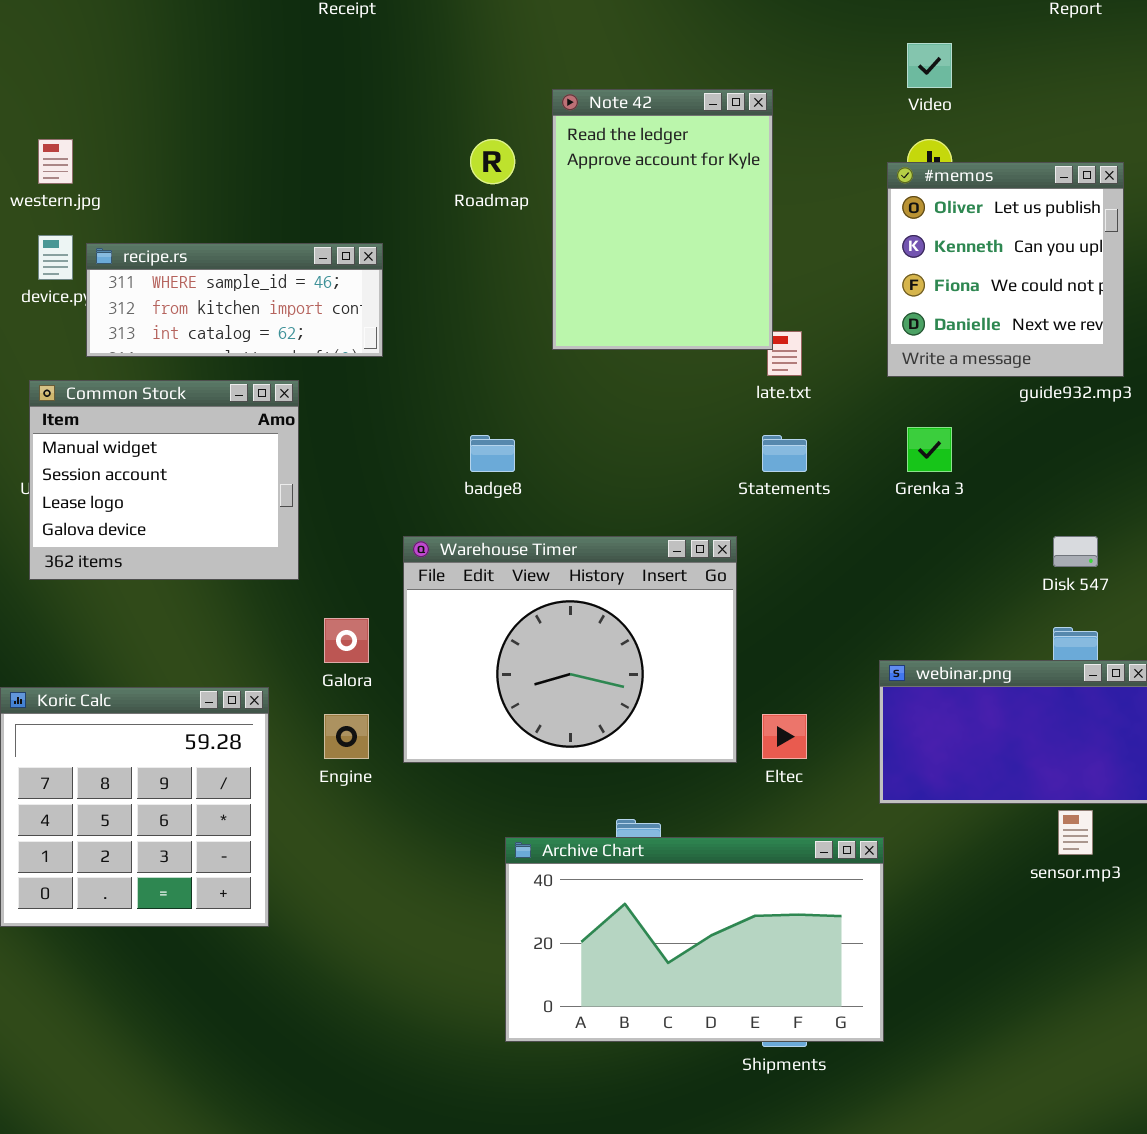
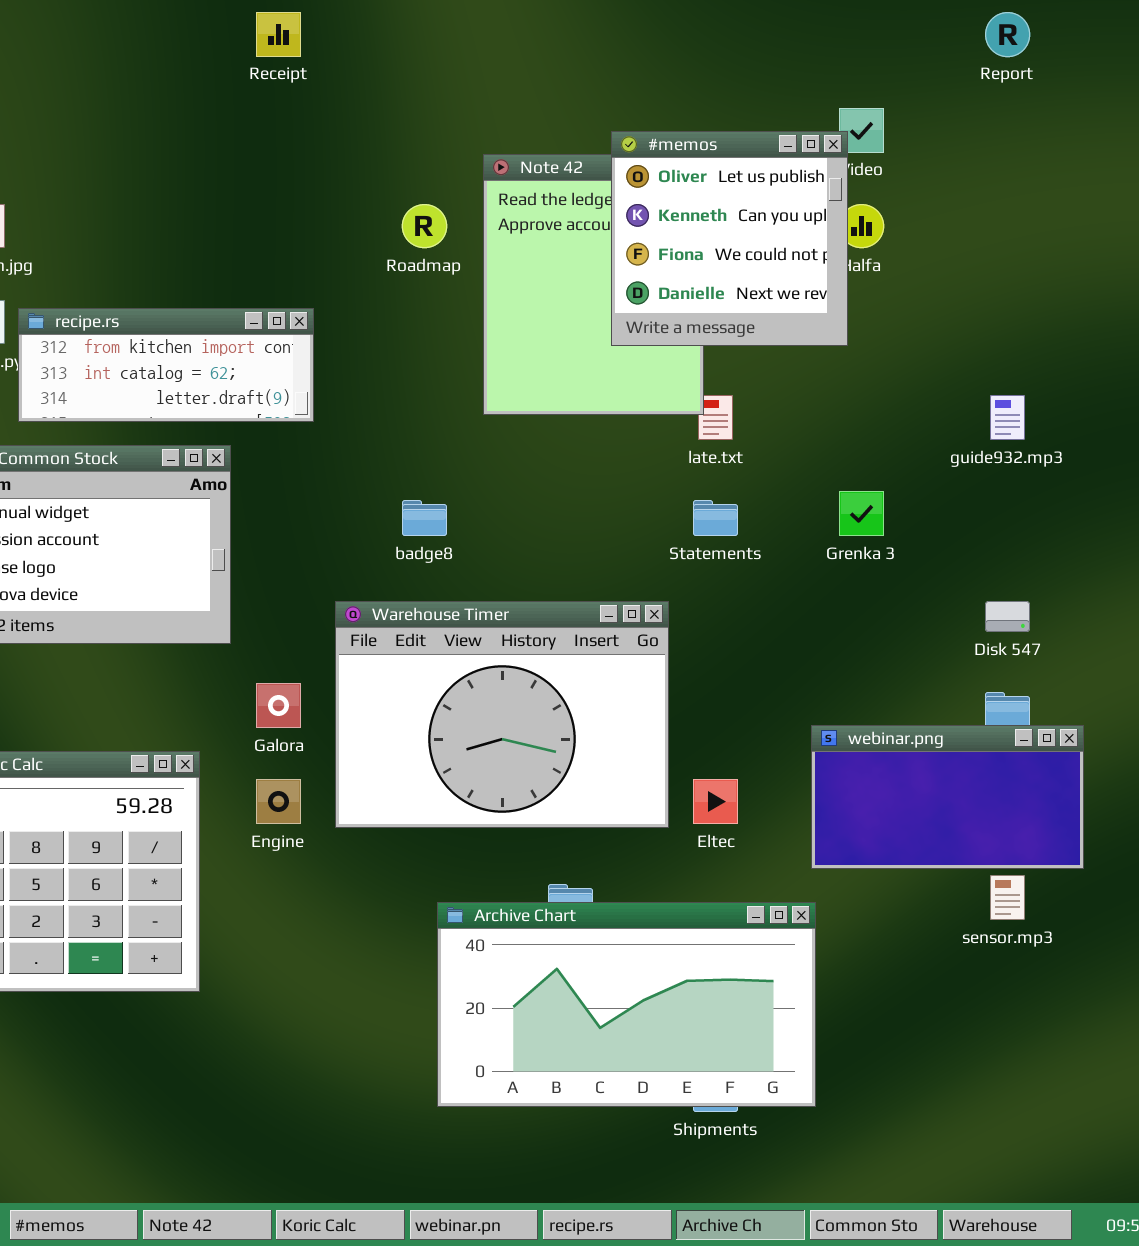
#memos: [887,162,1124,377] -> [611,131,848,346], moved
recipe.rs: [86,243,383,357] -> [18,308,314,422], scrolled down 1 row

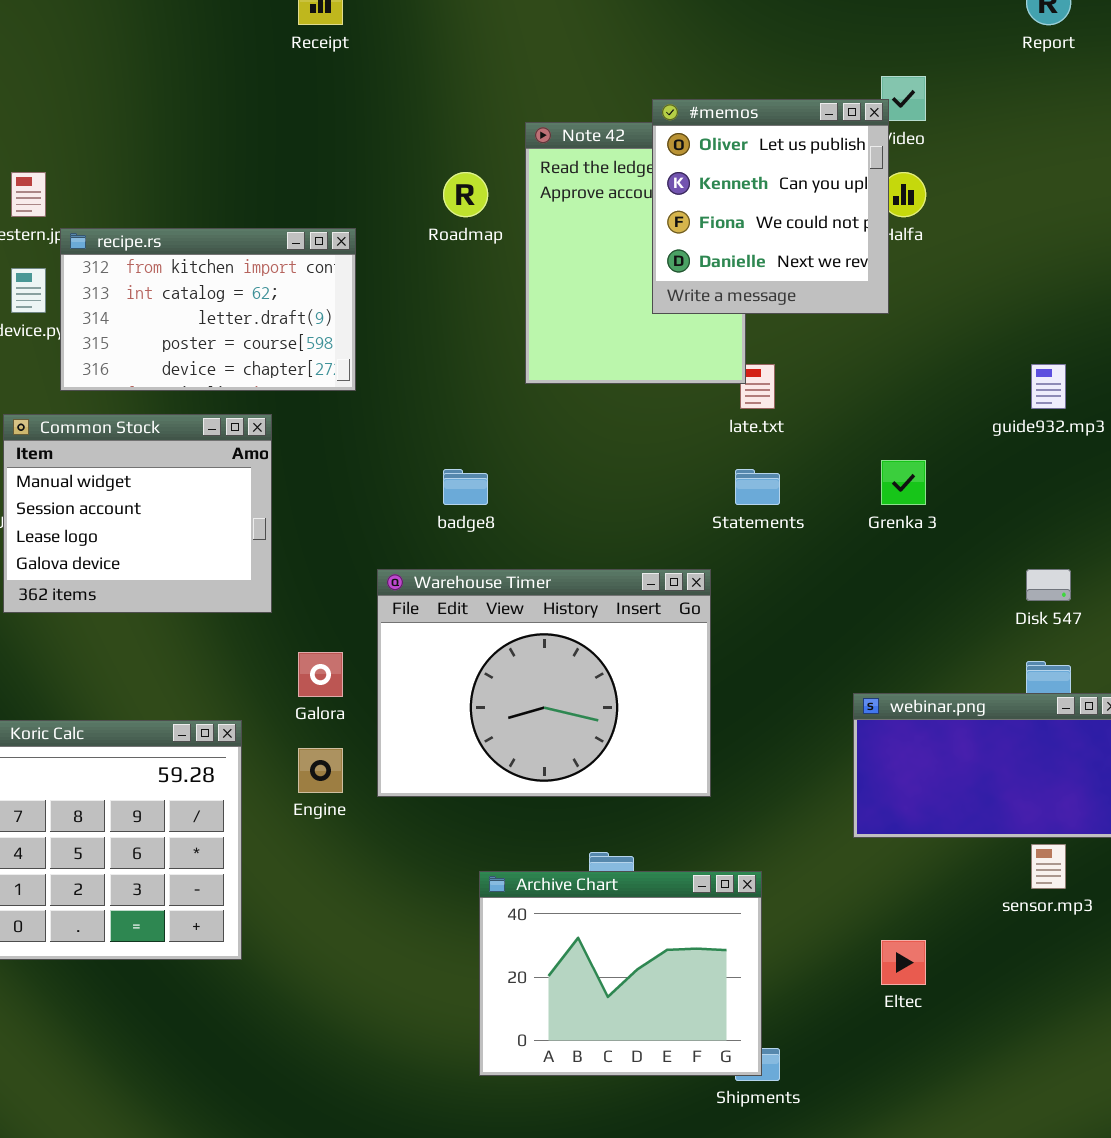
recipe.rs: [18,308,314,422] -> [60,228,356,391], resized
Eltec: [693,779,738,824] -> [881,940,926,985], moved
Archive Chart: [437,902,816,1107] -> [479,871,762,1076], resized

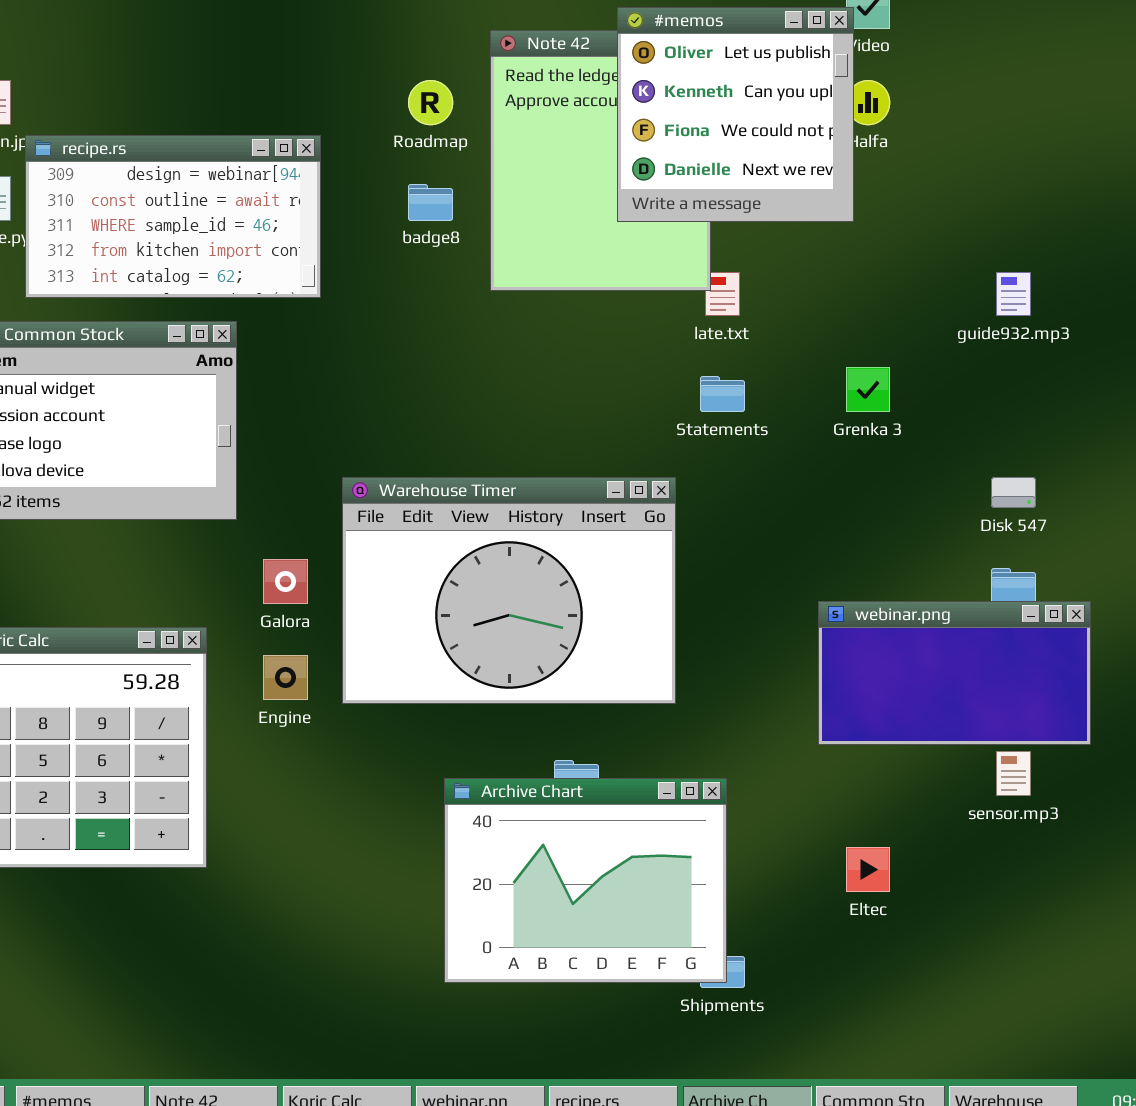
recipe.rs: [60,228,356,391] -> [25,135,321,298], scrolled up 3 rows
badge8: [443,469,488,505] -> [408,184,453,221], moved

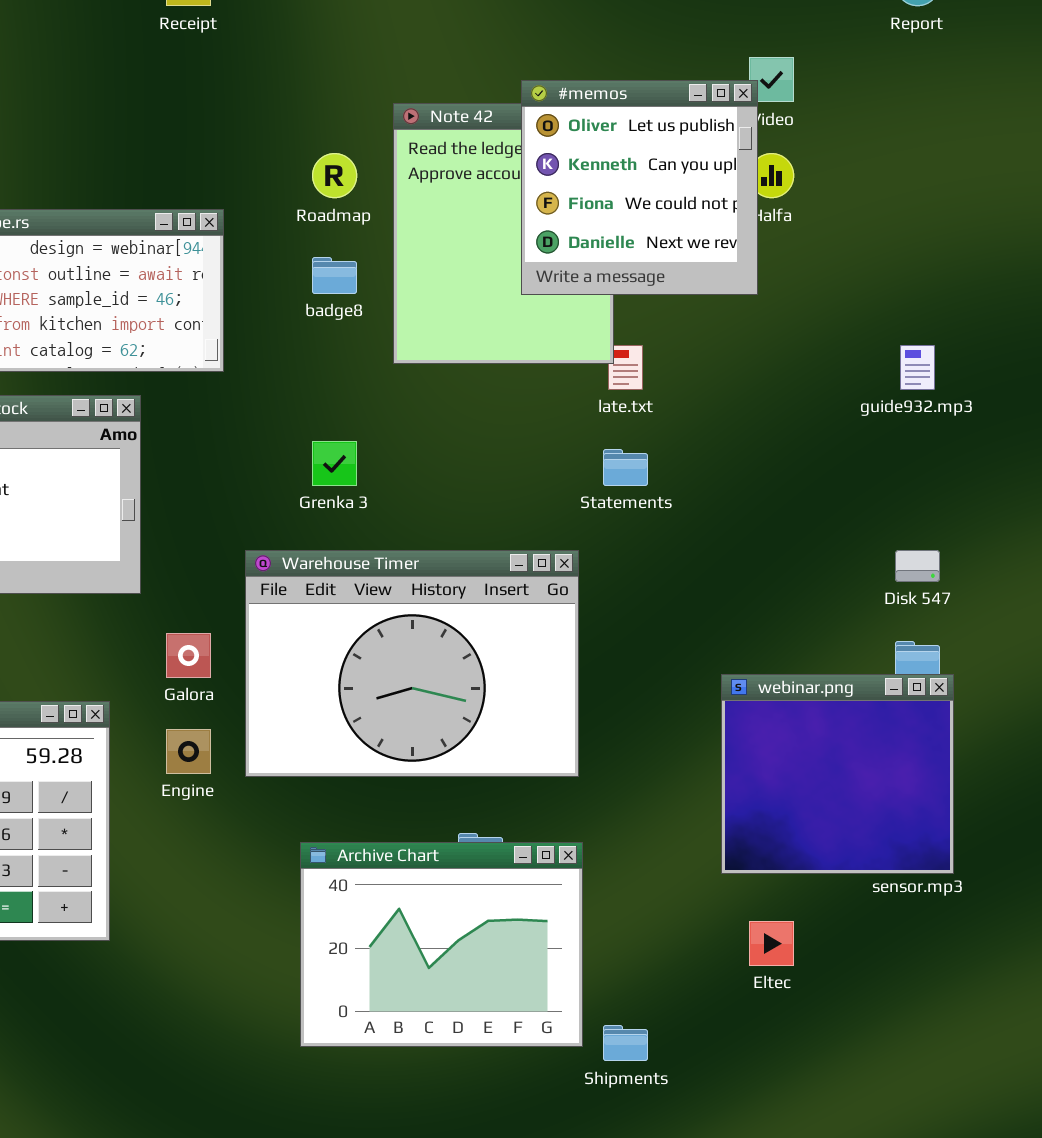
Grenka 3: [846,367,890,412] -> [312,441,357,486], moved
webinar.png: [818,601,1091,745] -> [721,674,954,874], resized
Archive Chart: [444,778,727,983] -> [300,842,583,1047], moved

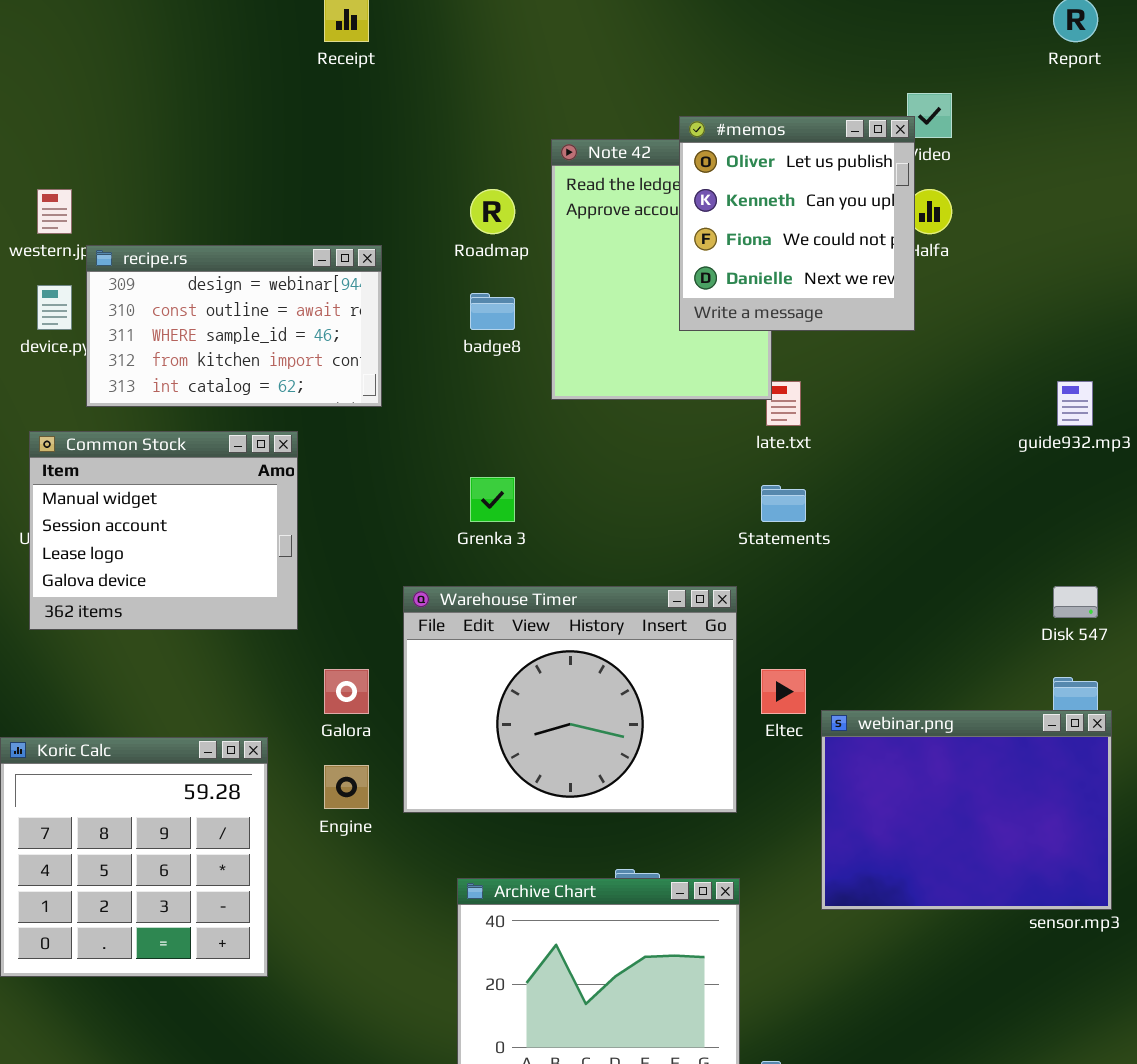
webinar.png: [721,674,954,874] -> [821,710,1112,910], resized
Eltec: [749,921,794,966] -> [761,669,806,714], moved

